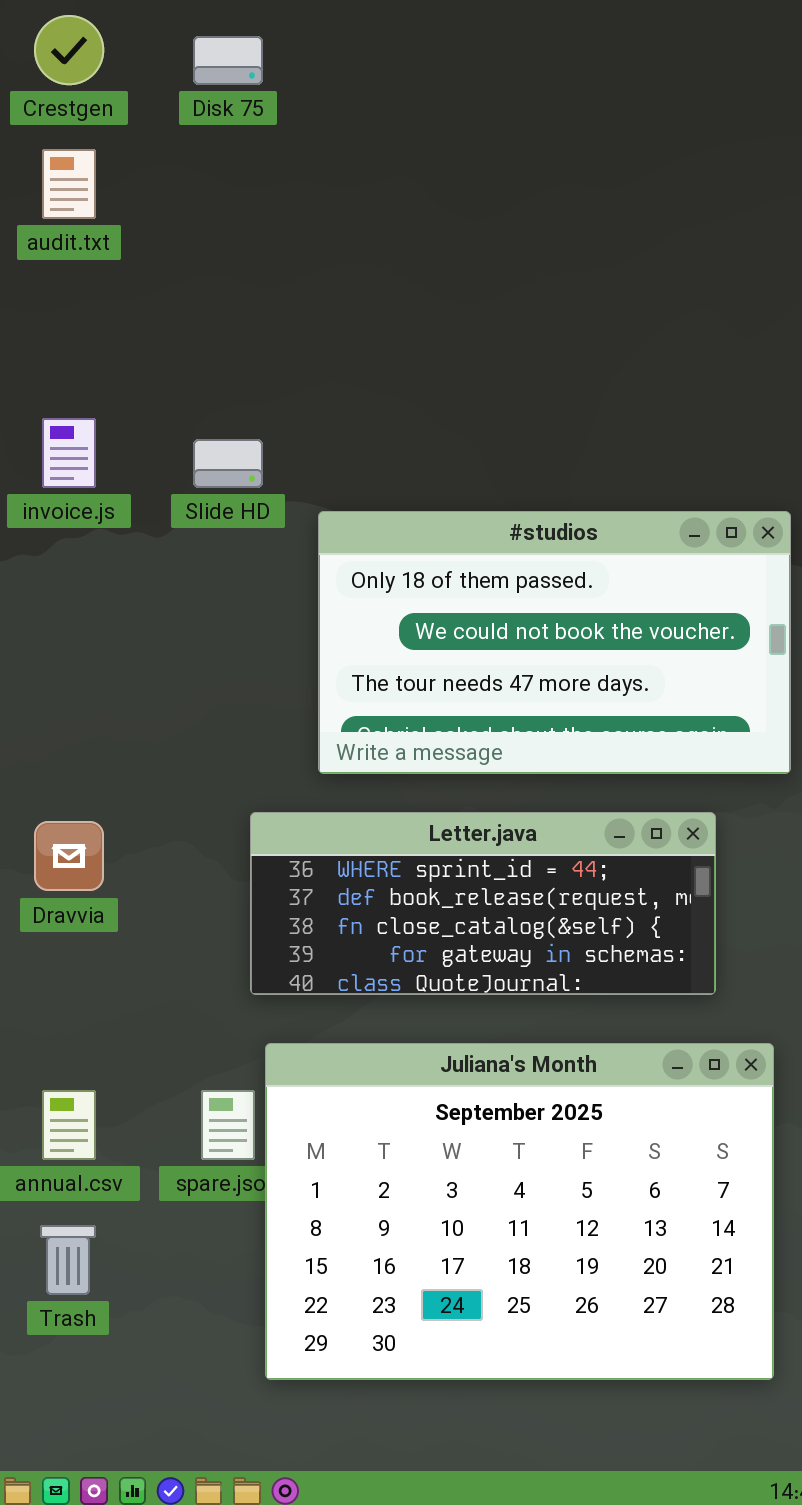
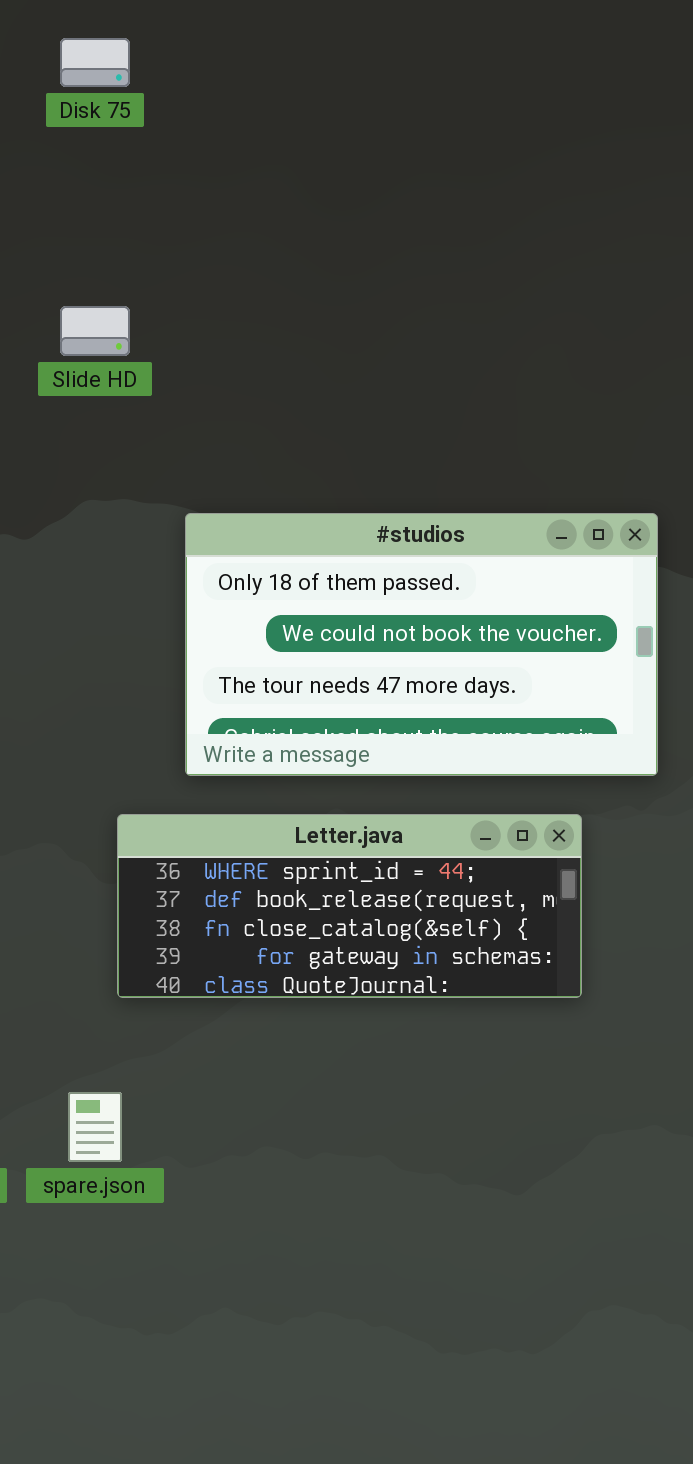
Slide HD: [193,439,263,488] -> [60,306,130,356], moved
Juliana's Month: [265,1043,774,1380] -> none, closed

